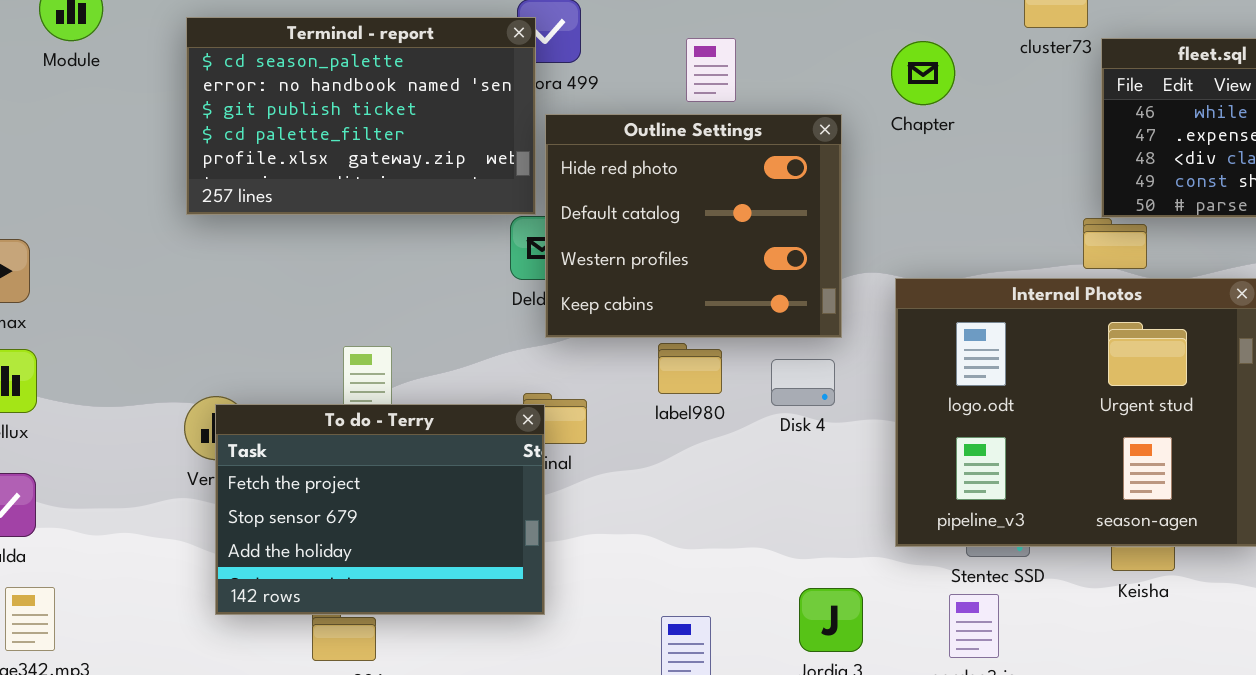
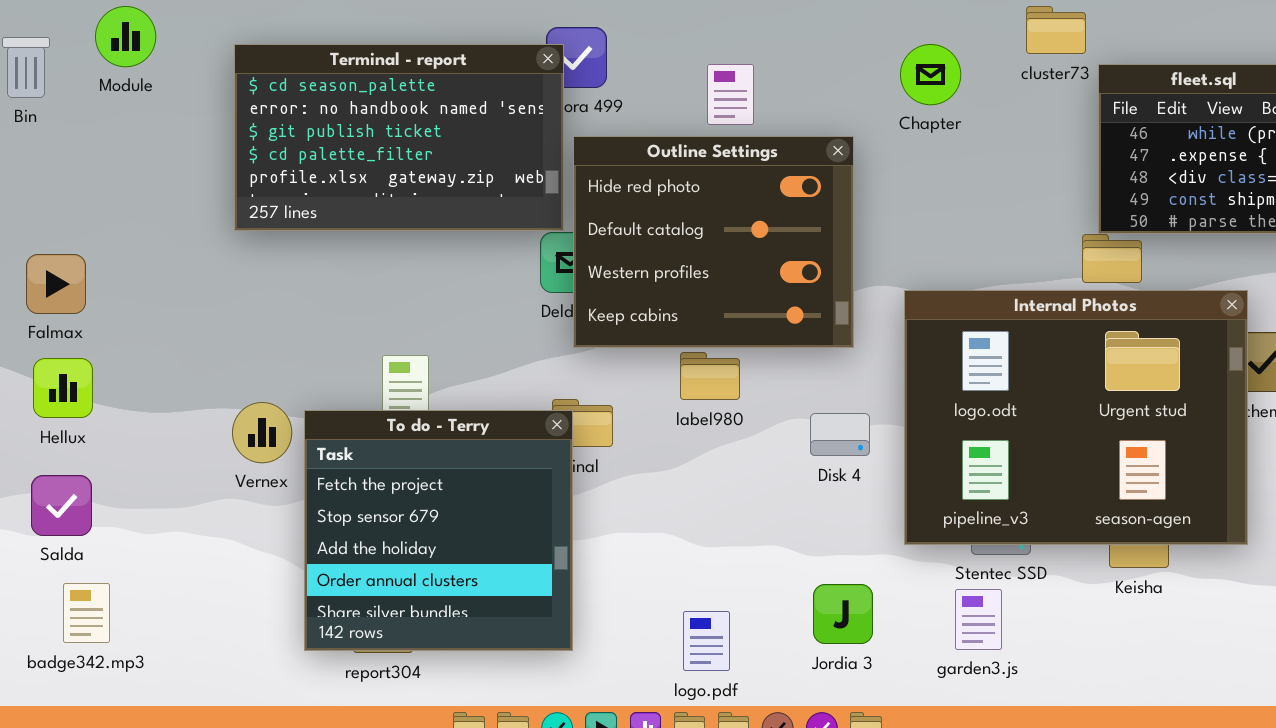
Chapter: [891,41,955,105] -> [900,44,961,105], moved
Disk 4: [771,359,835,406] -> [810,413,870,456], moved
To do - Terry: [215,404,545,615] -> [304,410,573,651], resized

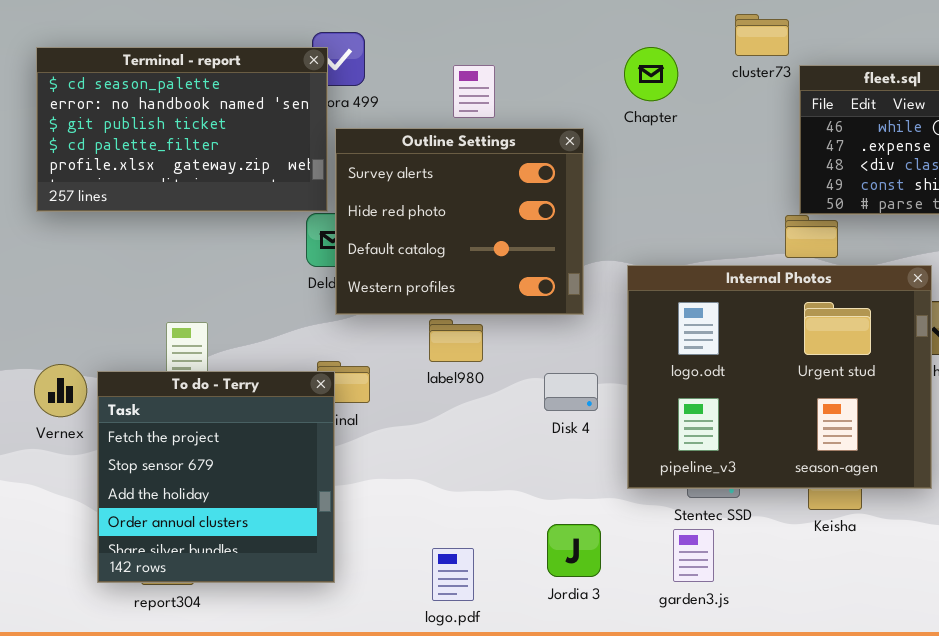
Outline Settings: [573,136,854,348] -> [335,128,584,315], scrolled up 1 row

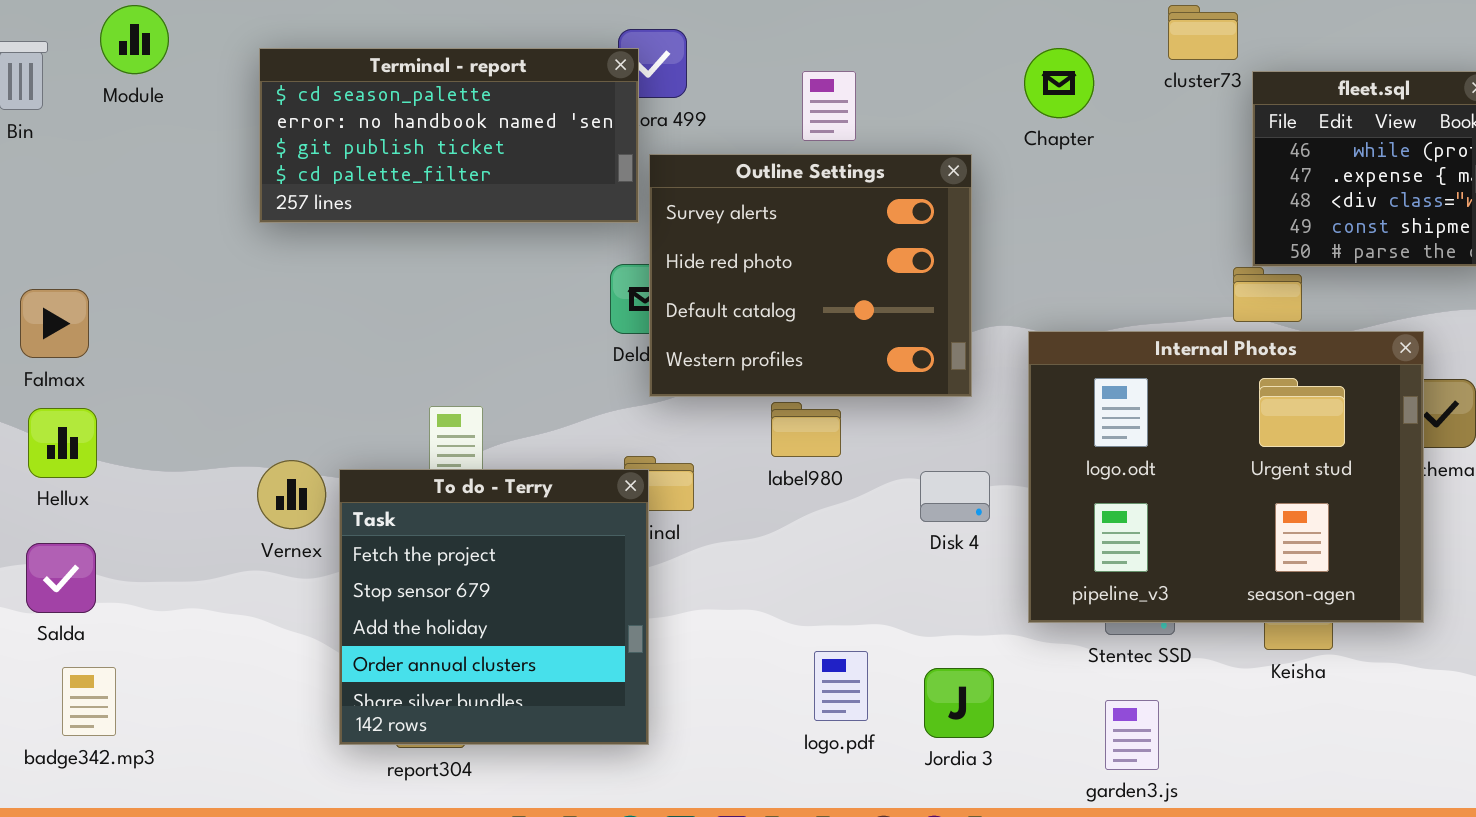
Terminal - report: [36,47,328,212] -> [259,48,639,223], resized
garden3.js: [673,529,714,582] -> [1105,700,1159,770], moved
logo.pdf: [432,548,474,601] -> [814,651,868,721], moved

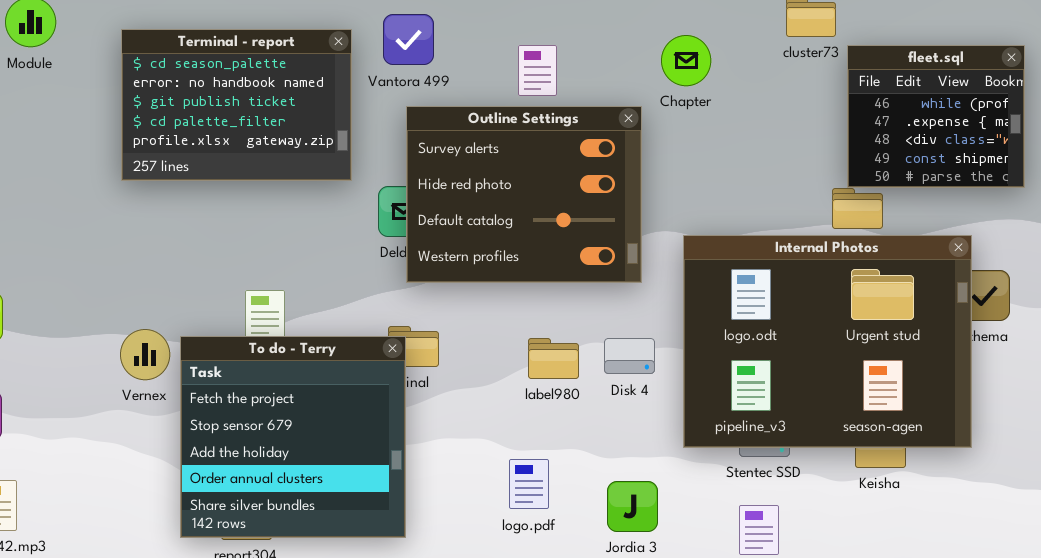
Terminal - report: [259,48,639,223] -> [121,29,352,181], resized
Chapter: [1024,48,1094,118] -> [661,35,711,86], moved
label980: [771,402,841,457] -> [528,338,579,379], moved
logo.pdf: [814,651,868,721] -> [509,459,549,509], moved

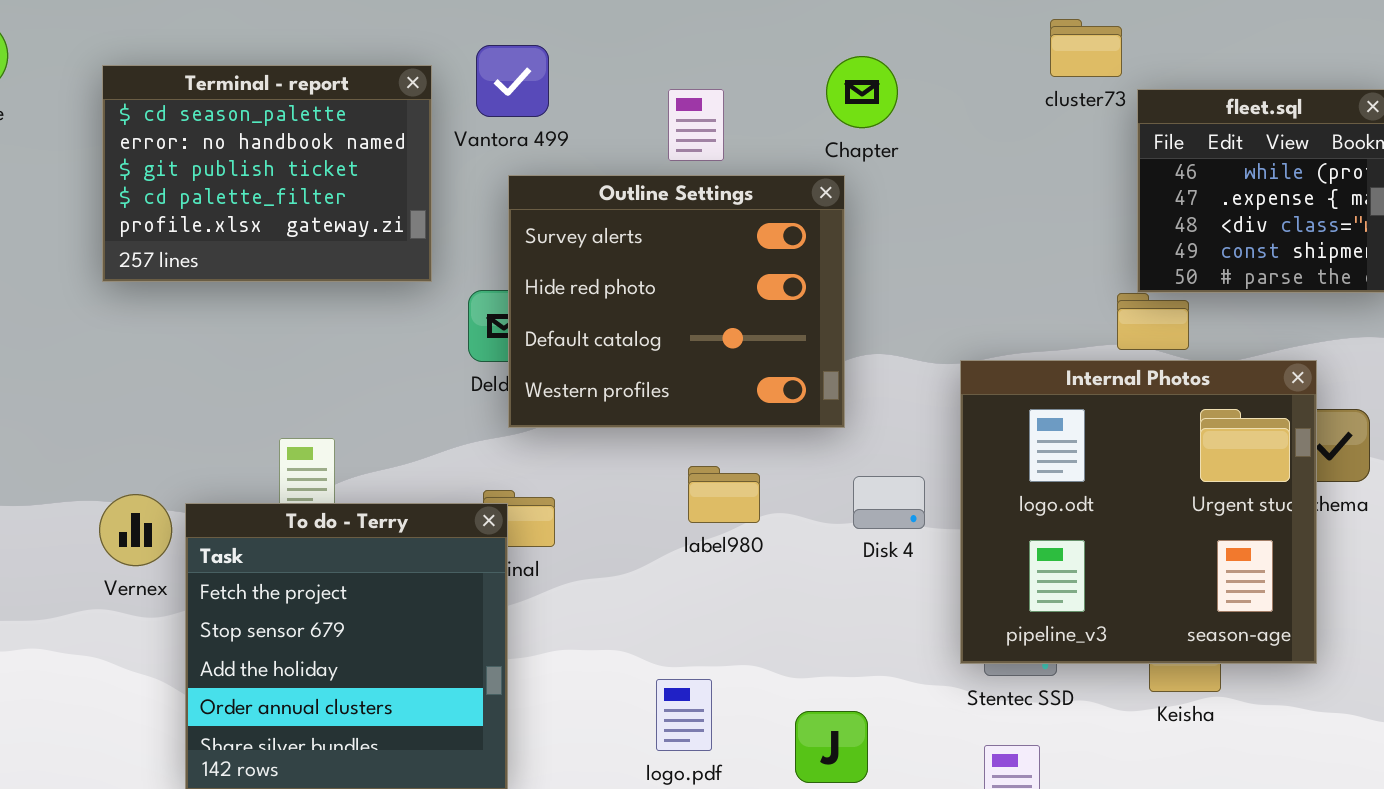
Chapter: [661,35,711,86] -> [826,56,898,128], moved
Internal Photos: [683,235,972,448] -> [960,360,1317,664], resized
Disk 4: [604,338,655,374] -> [853,476,925,529], moved
label980: [528,338,579,379] -> [688,466,760,523], moved

